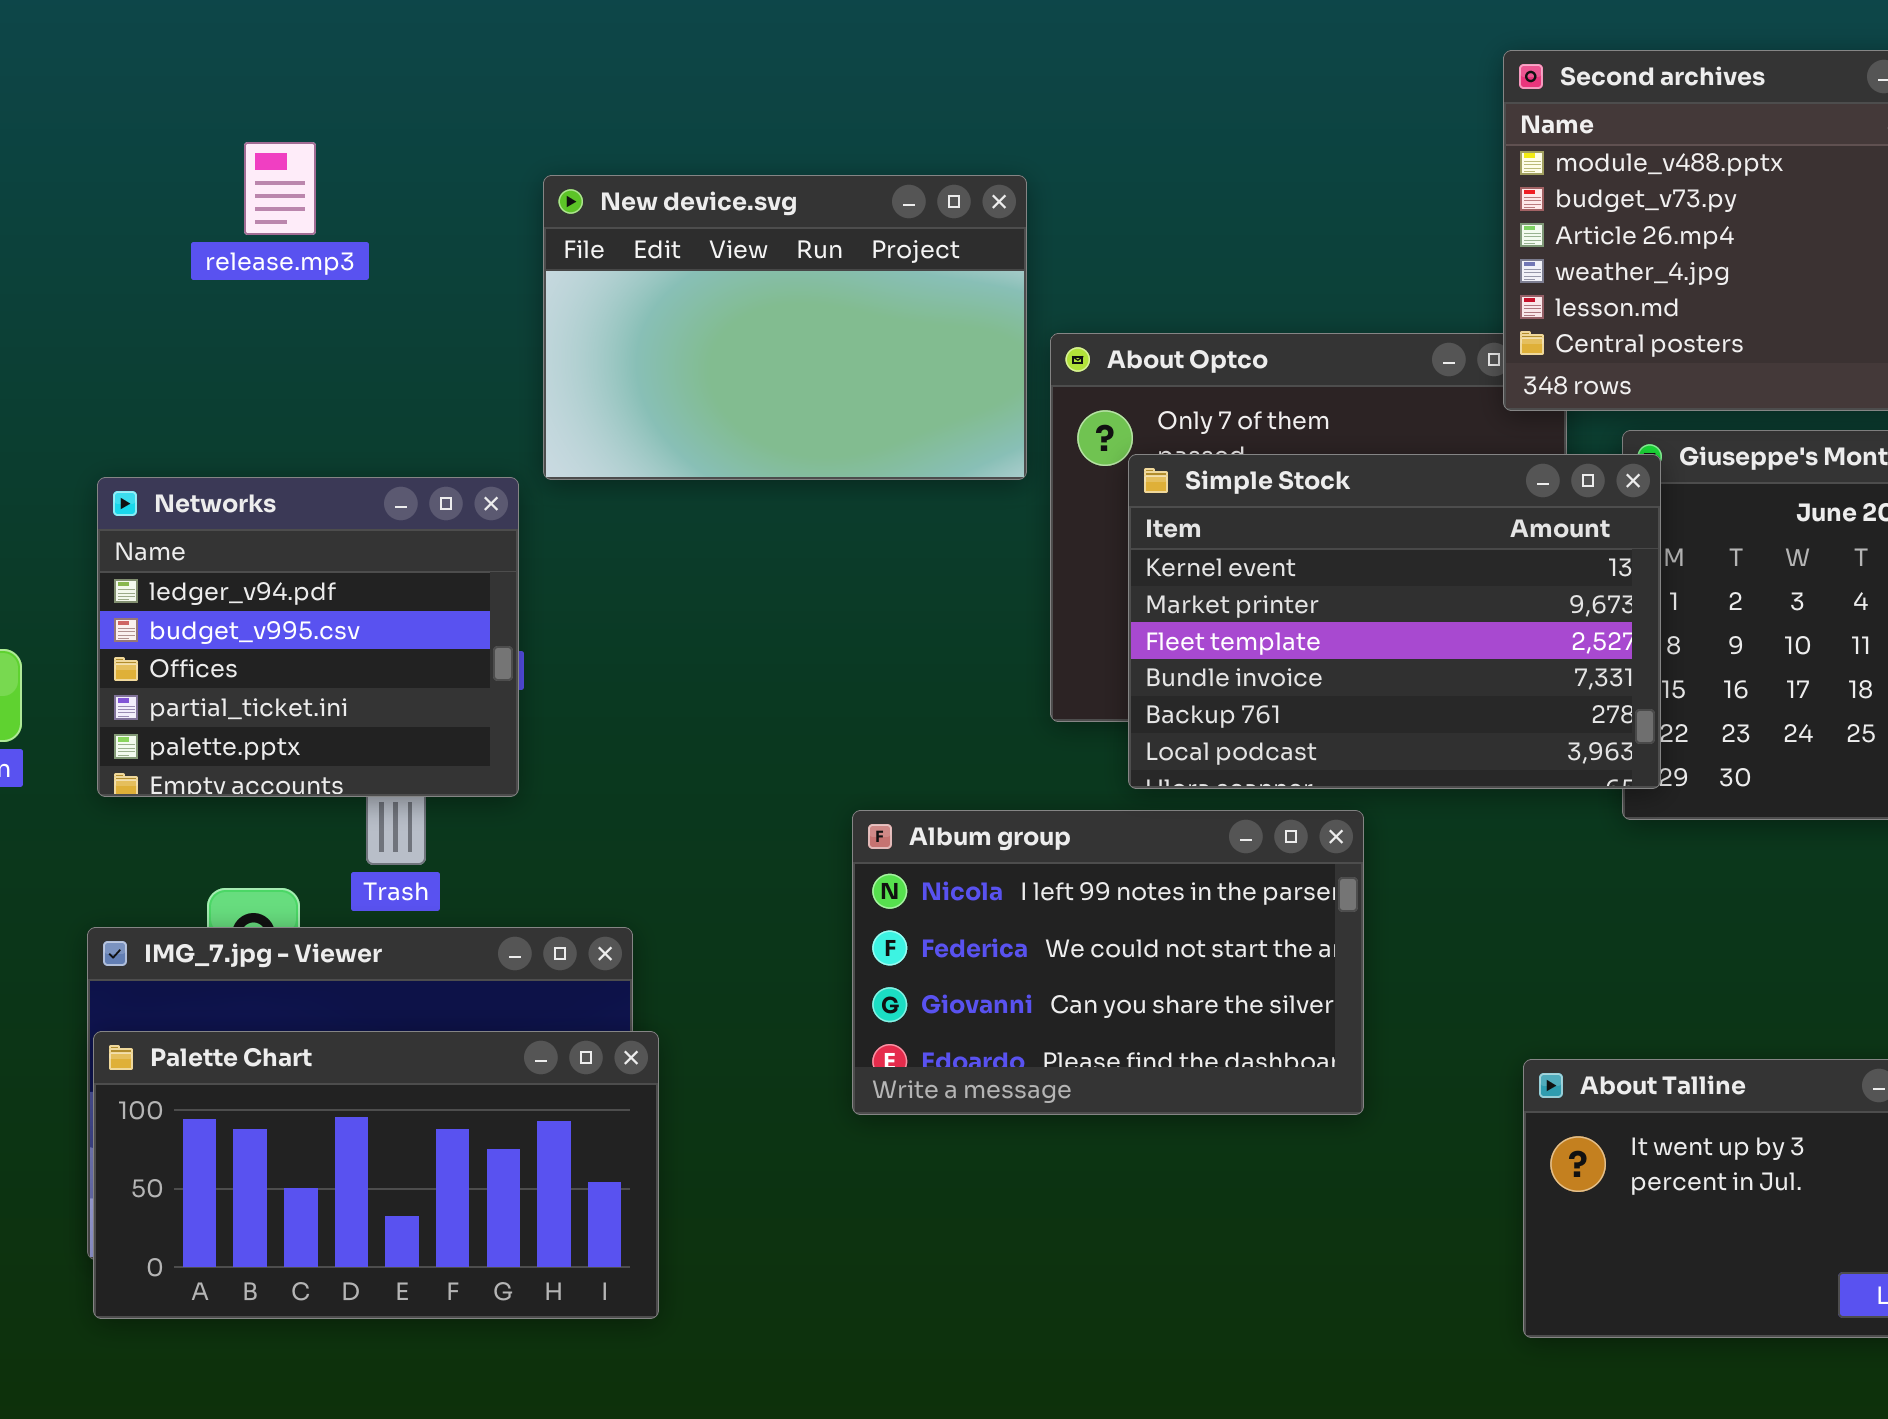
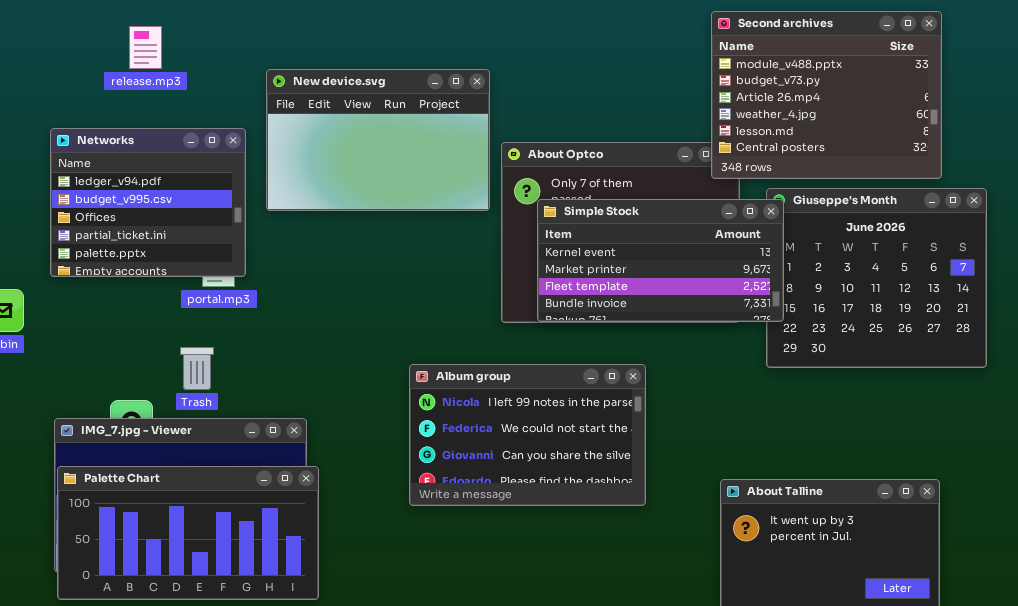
release.mp3: [244,142,316,235] -> [129,26,162,69], moved
Simple Stock: [1128,454,1661,789] -> [537,199,784,322], resized
Networks: [97,477,519,797] -> [50,128,246,277], moved

